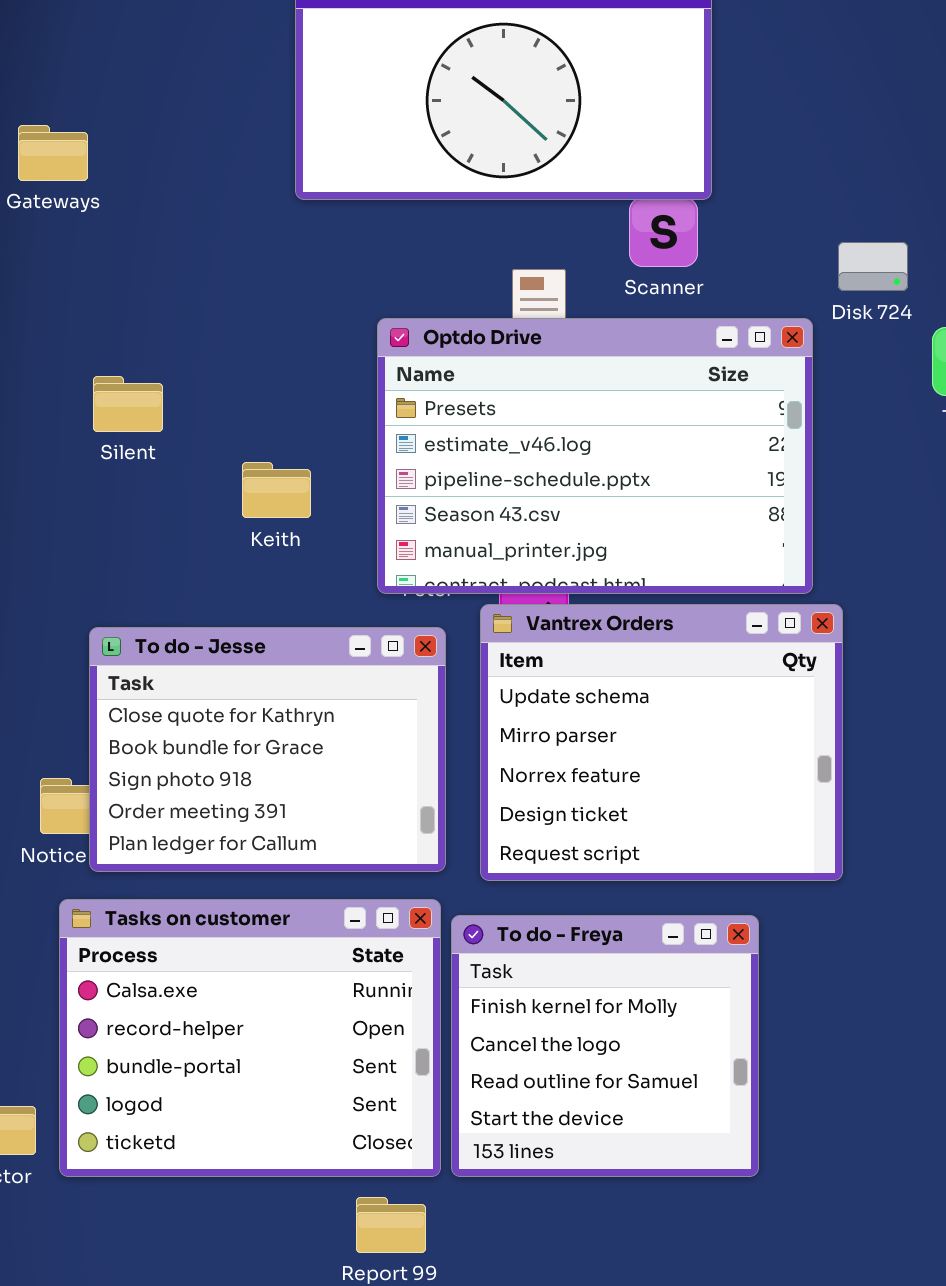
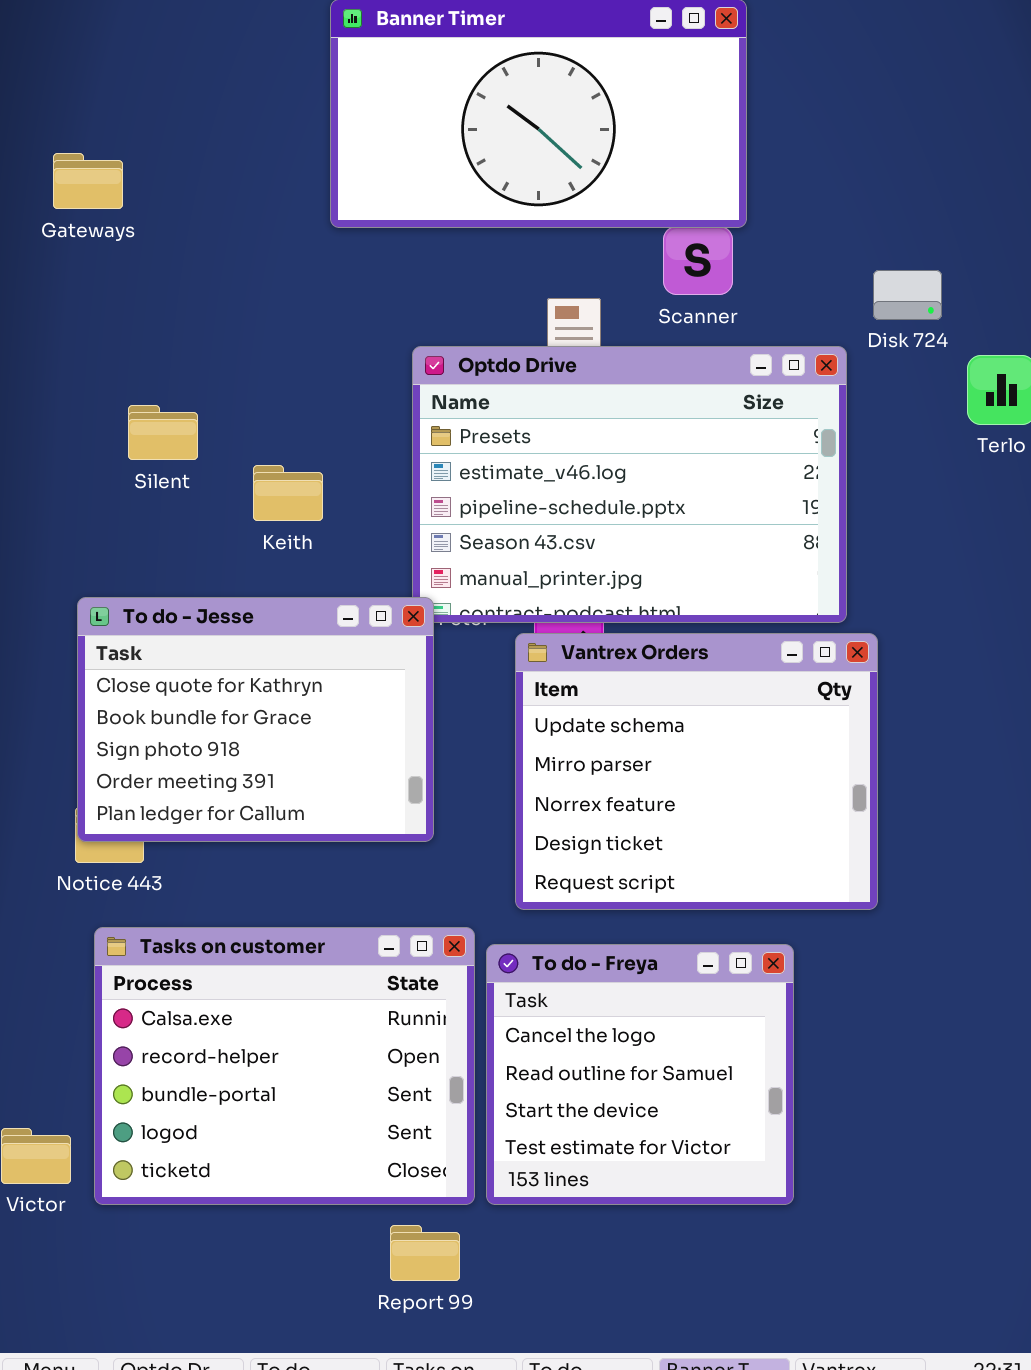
Keith: [242,462,311,518] -> [253,465,323,521], moved
To do - Jesse: [89,627,446,872] -> [77,597,434,842], moved
To do - Freya: [451,915,759,1177] -> [486,944,794,1205], scrolled down 1 row

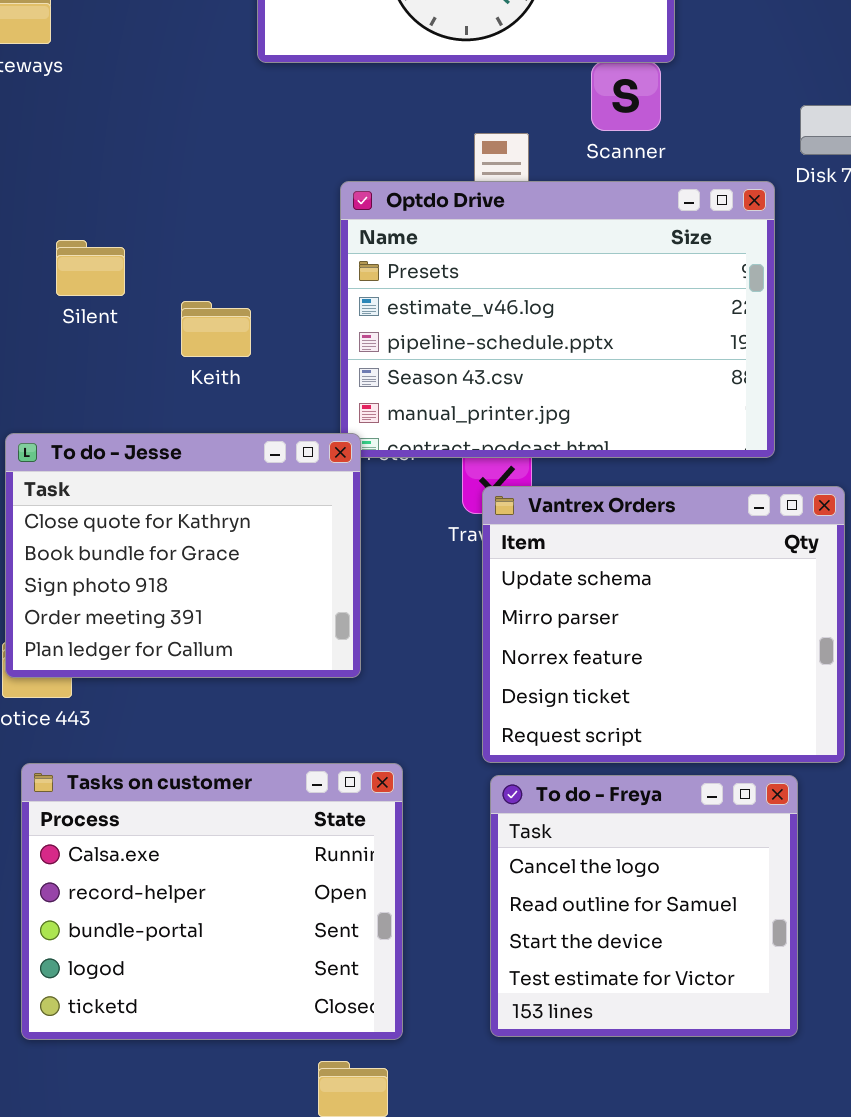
Vantrex Orders: [515,633,878,910] -> [482,486,845,763], moved
To do - Freya: [486,944,794,1205] -> [490,775,798,1037], moved

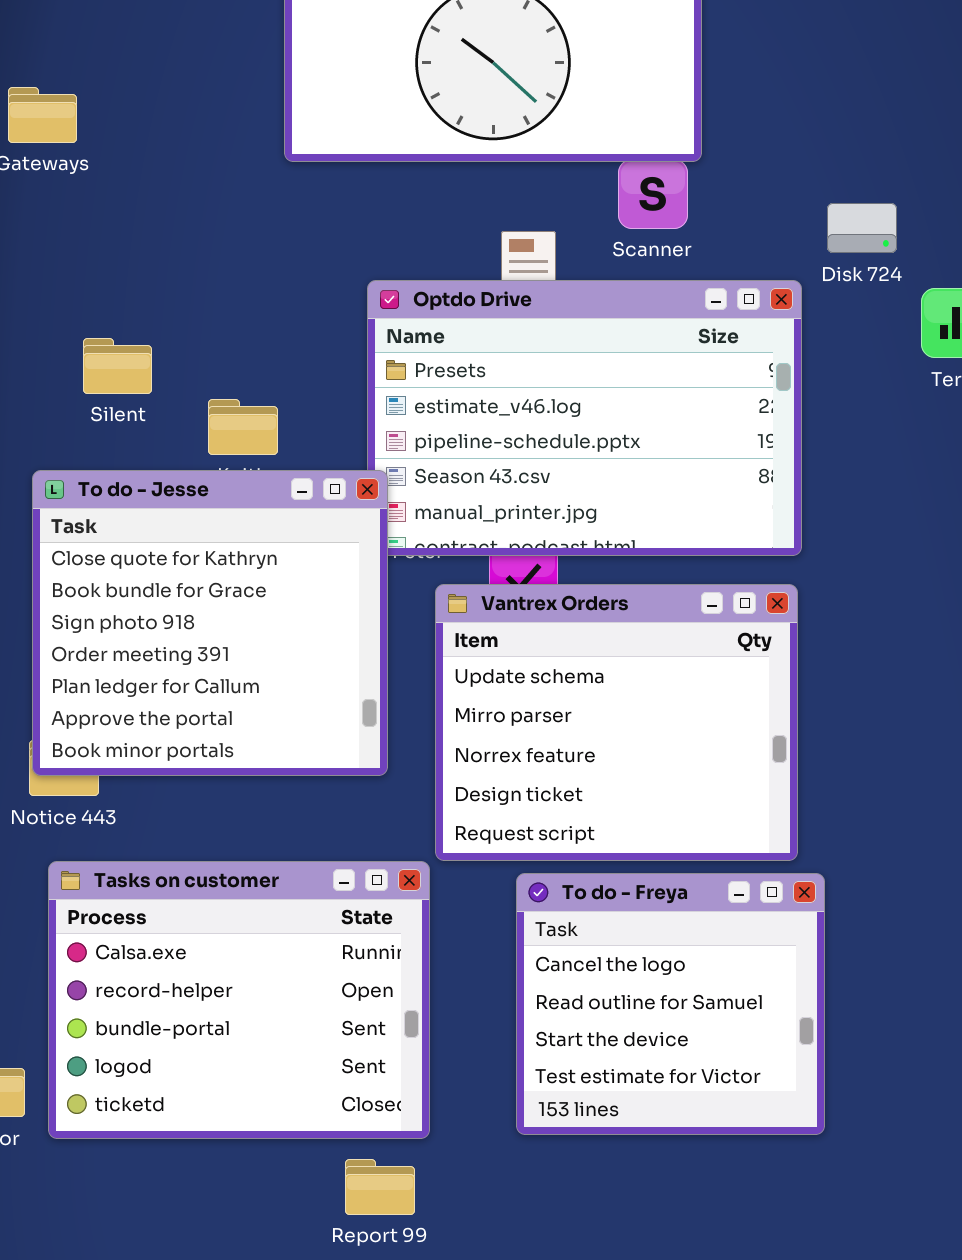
To do - Jesse: [5,433,361,678] -> [32,470,388,776], resized
Vantrex Orders: [482,486,845,763] -> [435,584,798,861], moved

